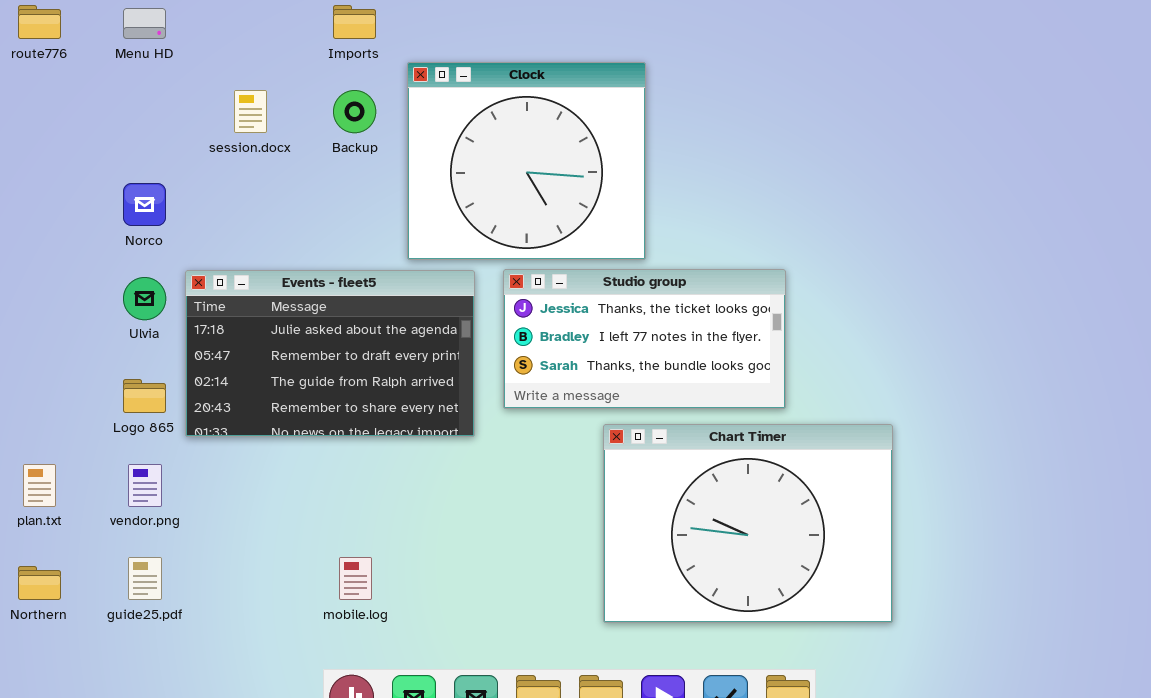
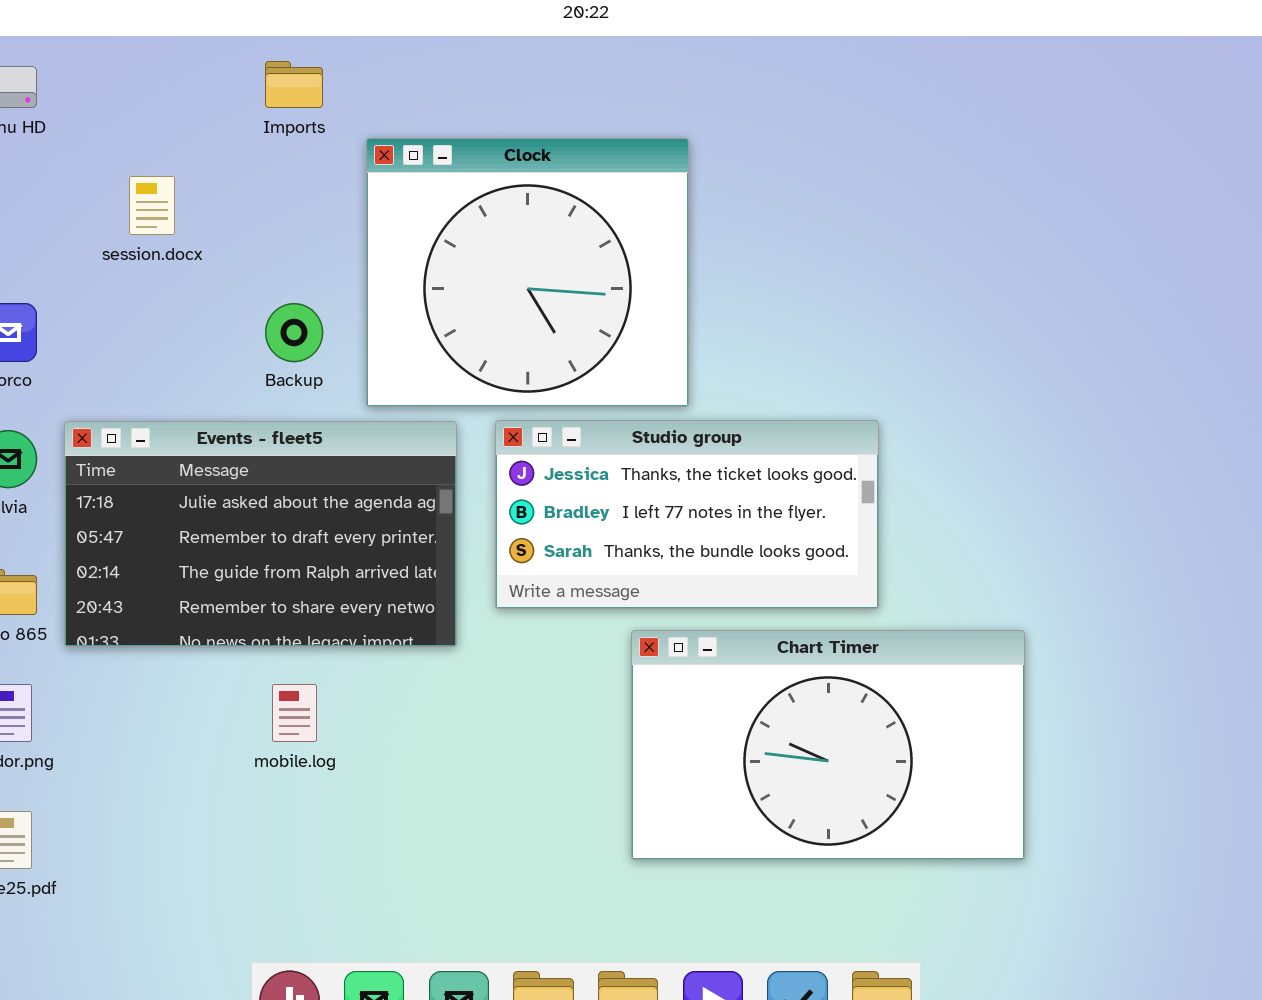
Backup: [333,90,376,133] -> [265,303,323,362], moved
Chart Timer: [603,424,893,623] -> [631,630,1025,860], resized
mobile.log: [339,557,372,600] -> [272,684,317,742], moved

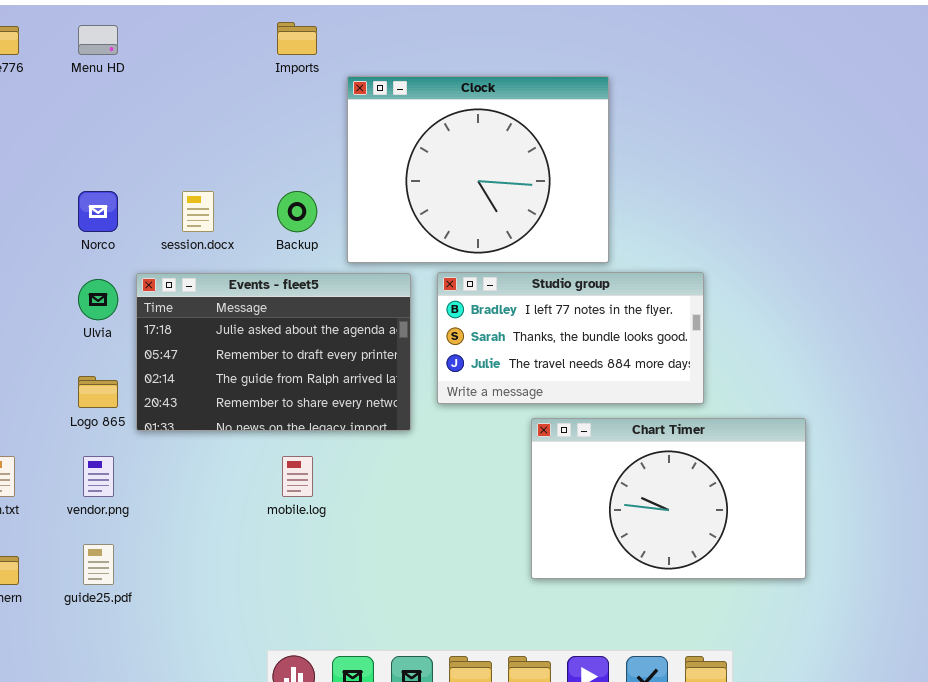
Clock: [366,138,689,407] -> [347,76,609,263], resized
session.docx: [129,176,175,235] -> [182,191,214,232], moved
Studio group: [495,420,879,609] -> [437,272,704,404], scrolled down 1 row

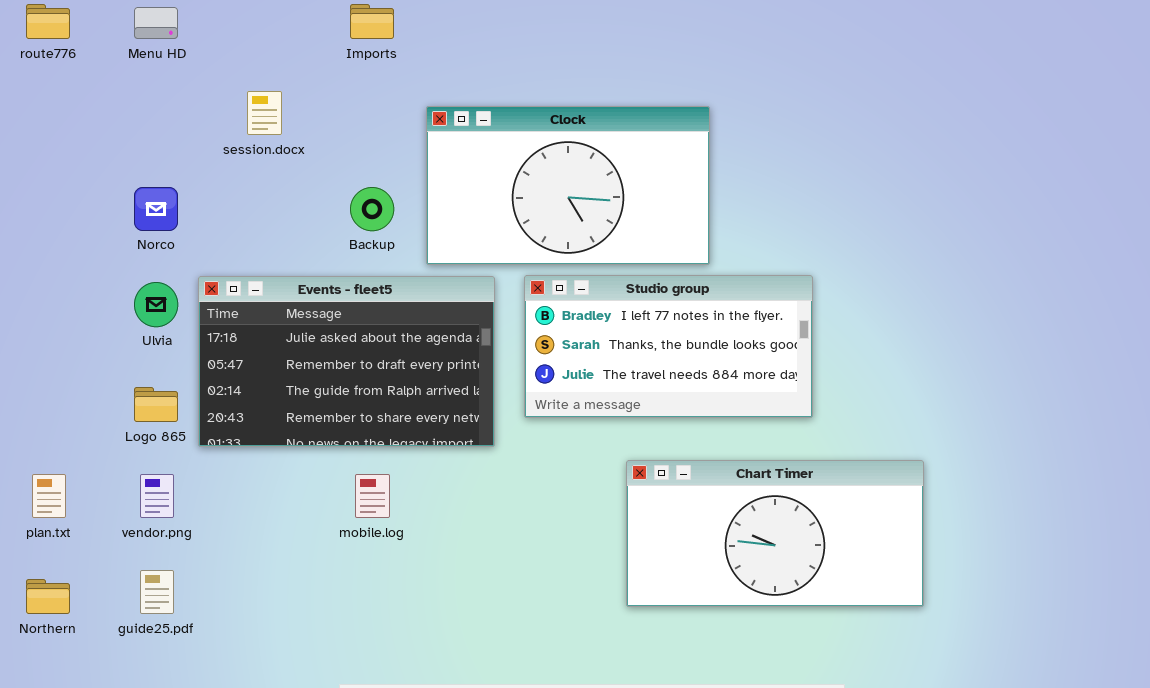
Clock: [347,76,609,263] -> [426,106,710,265], resized
session.docx: [182,191,214,232] -> [247,91,282,135], moved
Chart Timer: [531,418,806,579] -> [626,460,924,607], resized

